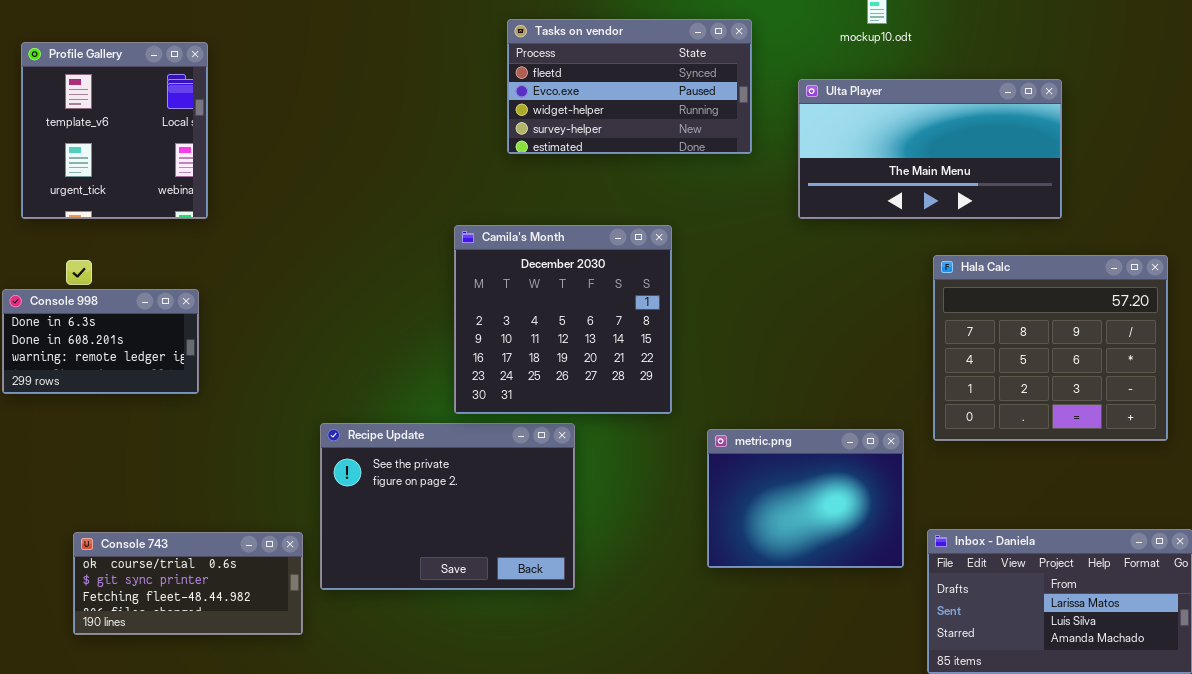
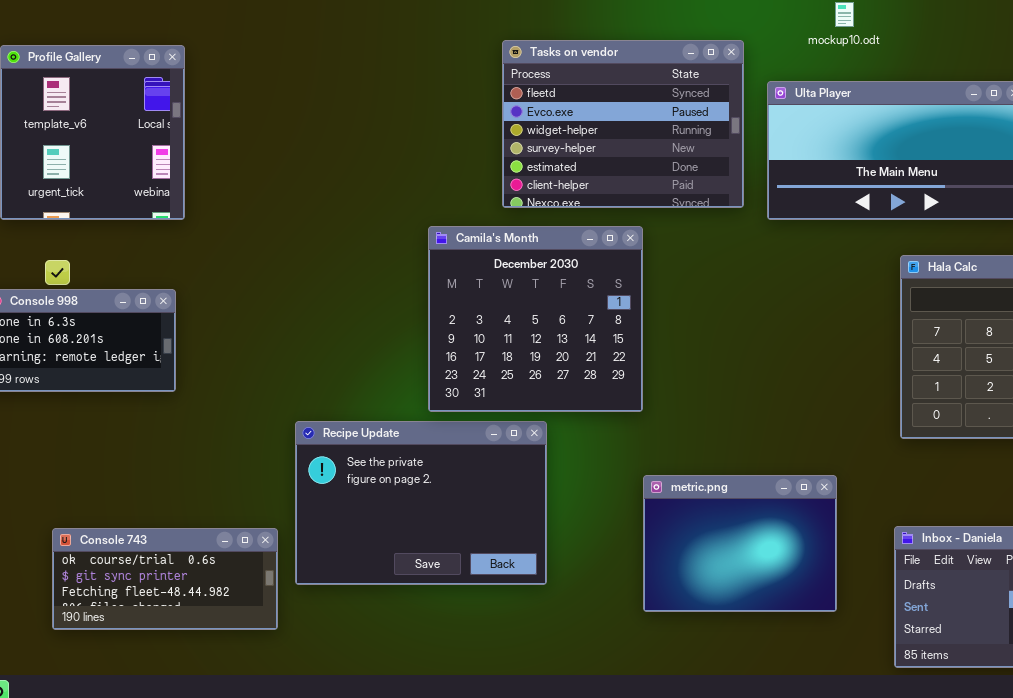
Tasks on vendor: [507,19,752,154] -> [502,40,744,208], moved, resized
metric.png: [707,429,904,568] -> [643,475,837,612], moved

